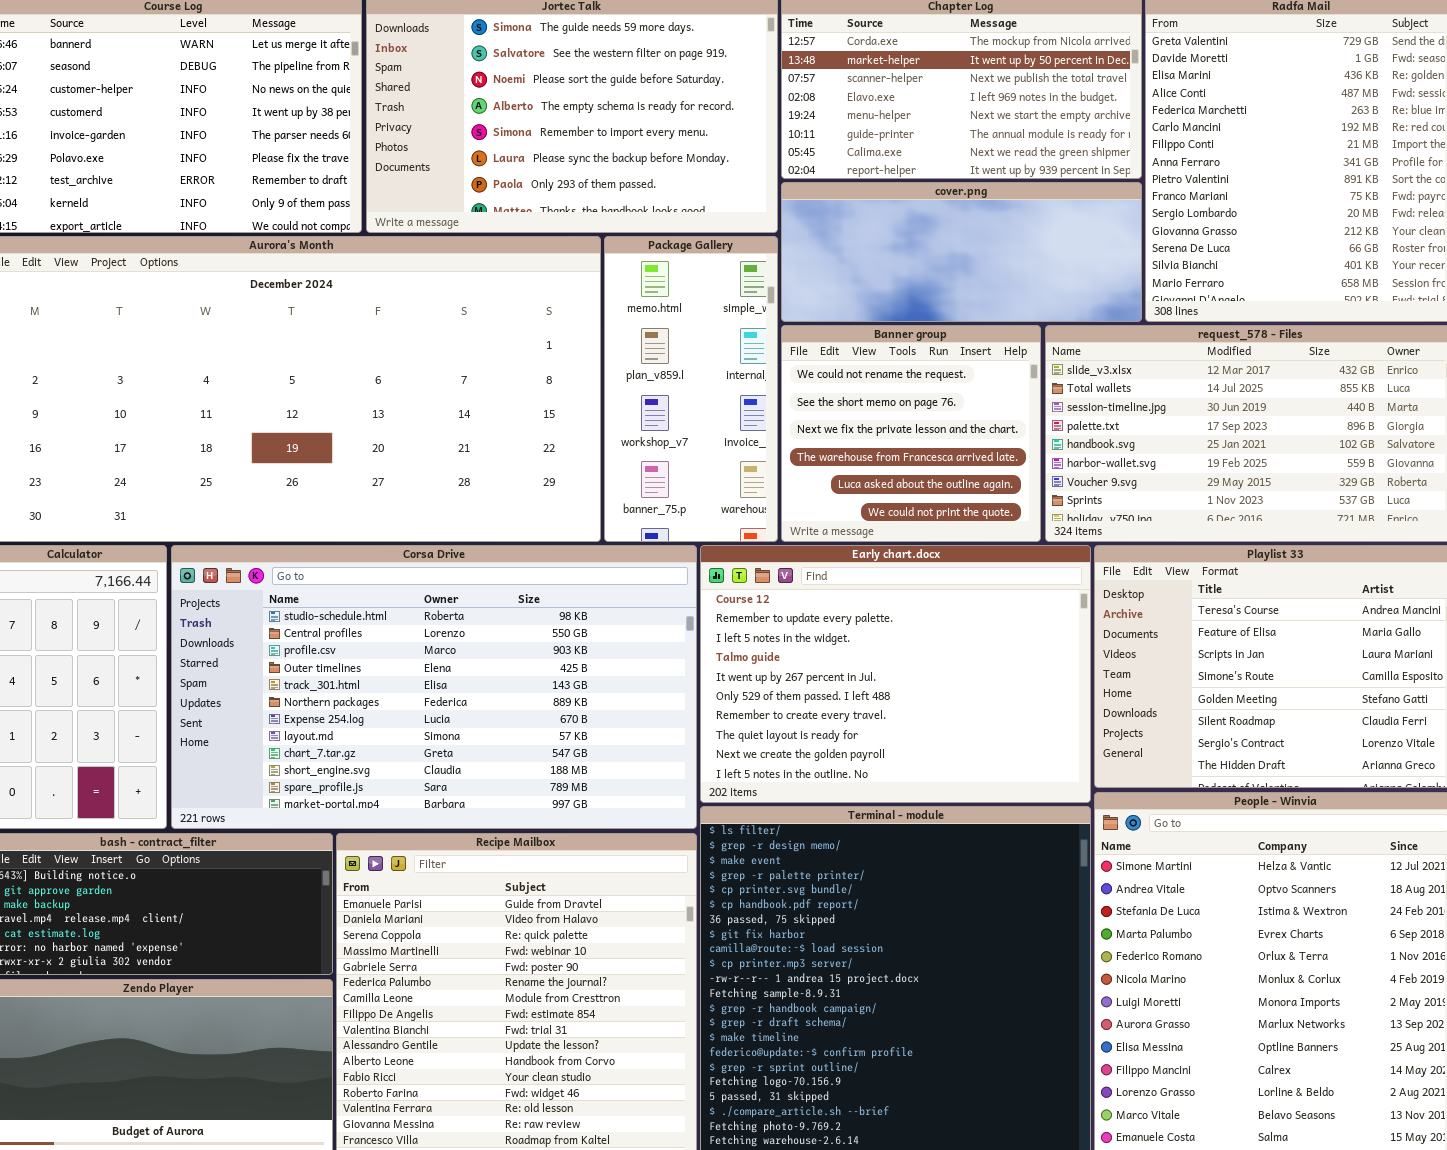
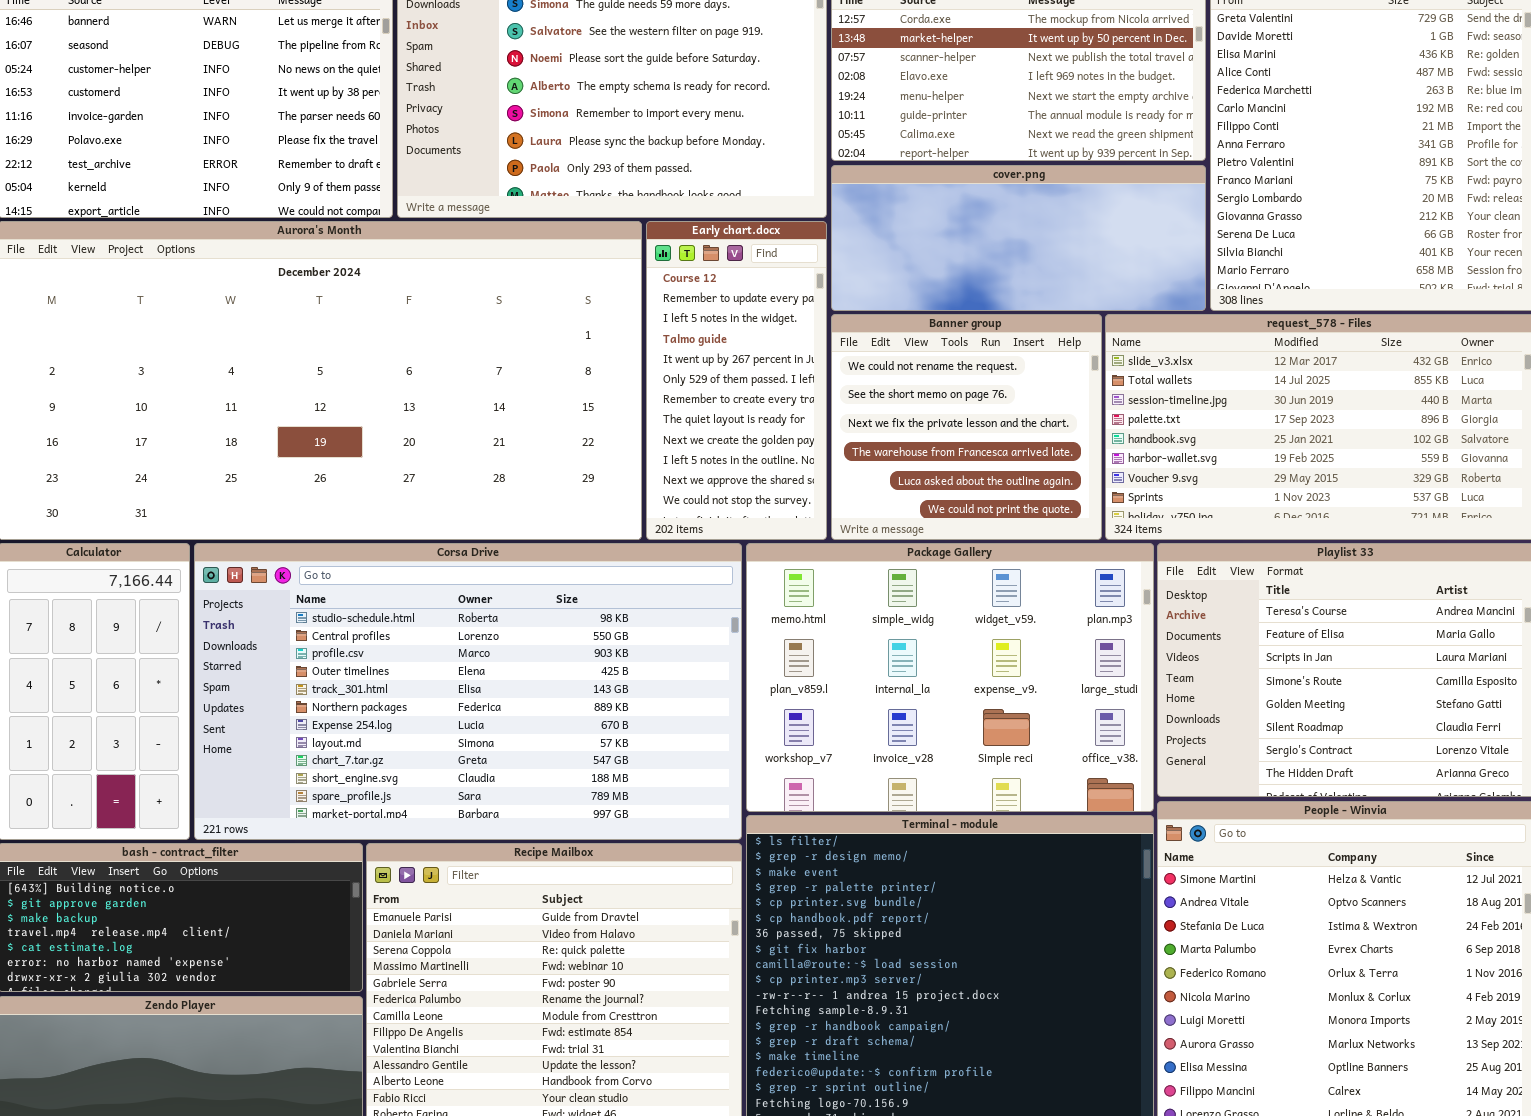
Package Gallery: [604,236,778,542] -> [746,543,1154,812], moved, resized
Early chart.docx: [700,545,1091,803] -> [646,221,827,540], moved, resized

